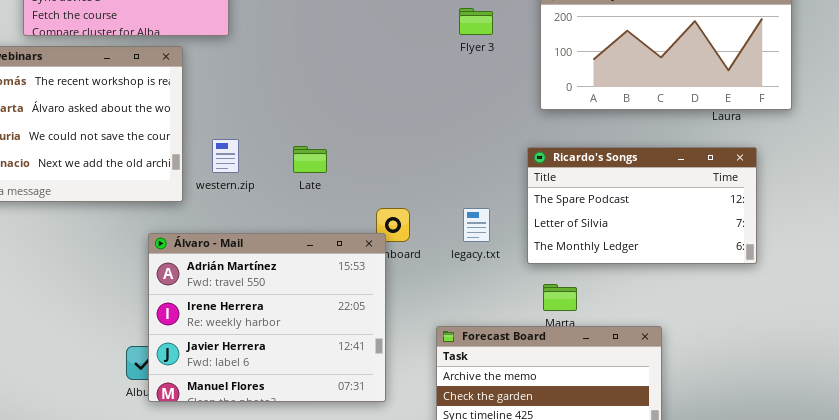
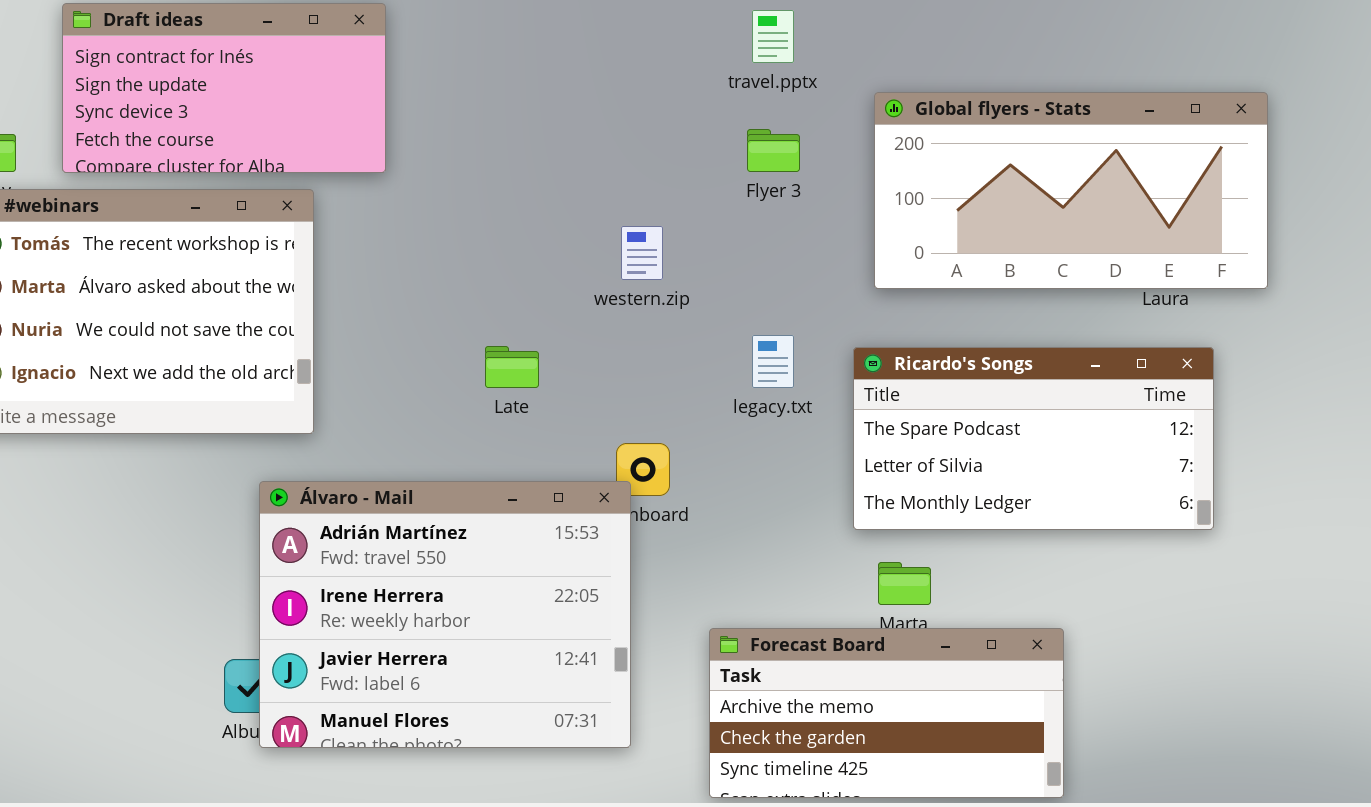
western.zip: [212,139,239,173] -> [621,226,663,280], moved
legacy.txt: [463,208,490,242] -> [752,335,794,388], moved

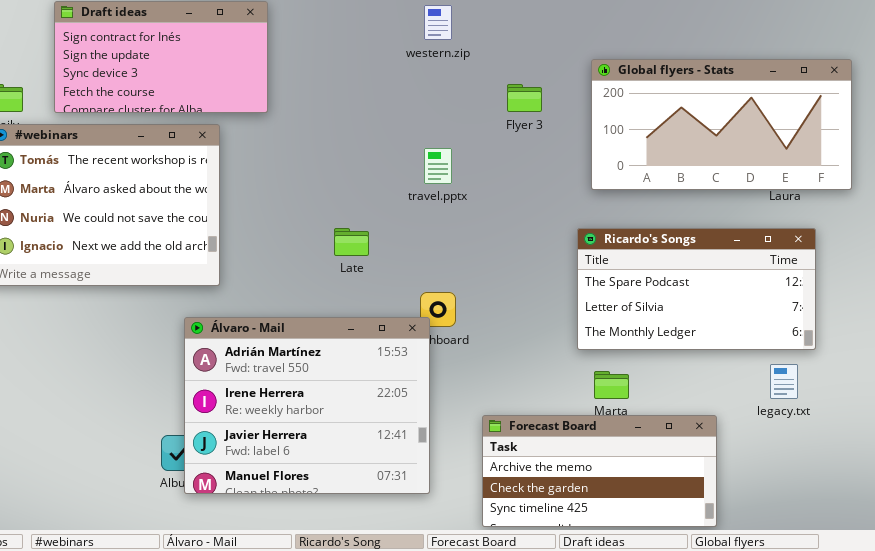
travel.pptx: [752,10,794,63] -> [424,148,452,184], moved
western.zip: [621,226,663,280] -> [424,5,452,40], moved
legacy.txt: [752,335,794,388] -> [770,364,798,399], moved

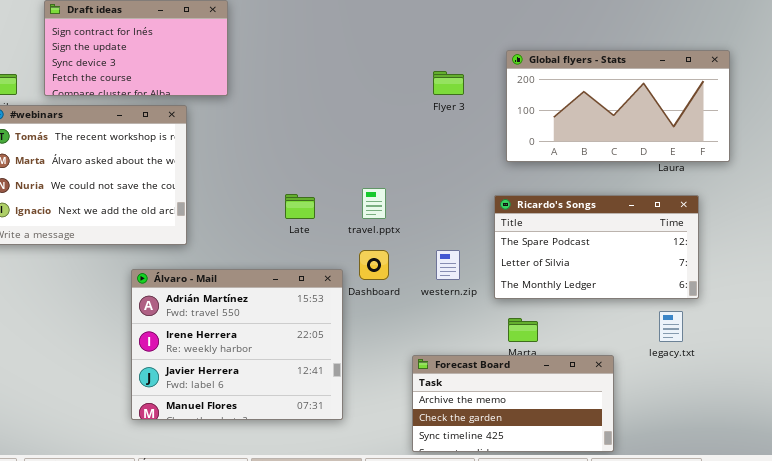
western.zip: [424,5,452,40] -> [436,250,460,280], moved
travel.pptx: [424,148,452,184] -> [362,188,386,219], moved
Álvaro - Mail: [184,317,430,494] -> [131,269,343,420], moved

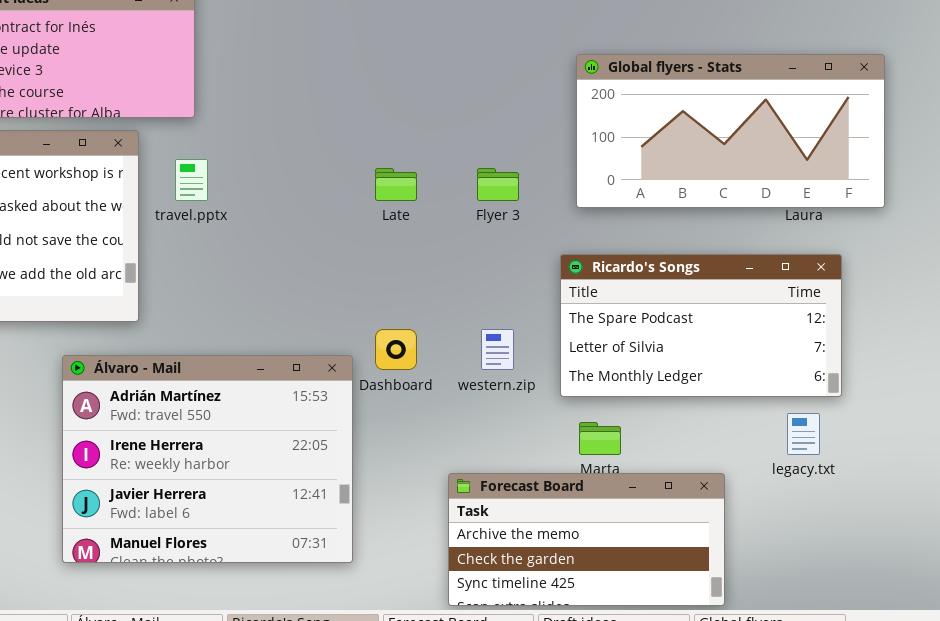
Flyer 3: [433,71,464,95] -> [477,168,519,201], moved
travel.pptx: [362,188,386,219] -> [175,159,208,201], moved
Late: [285,194,315,219] -> [375,168,417,201], moved

